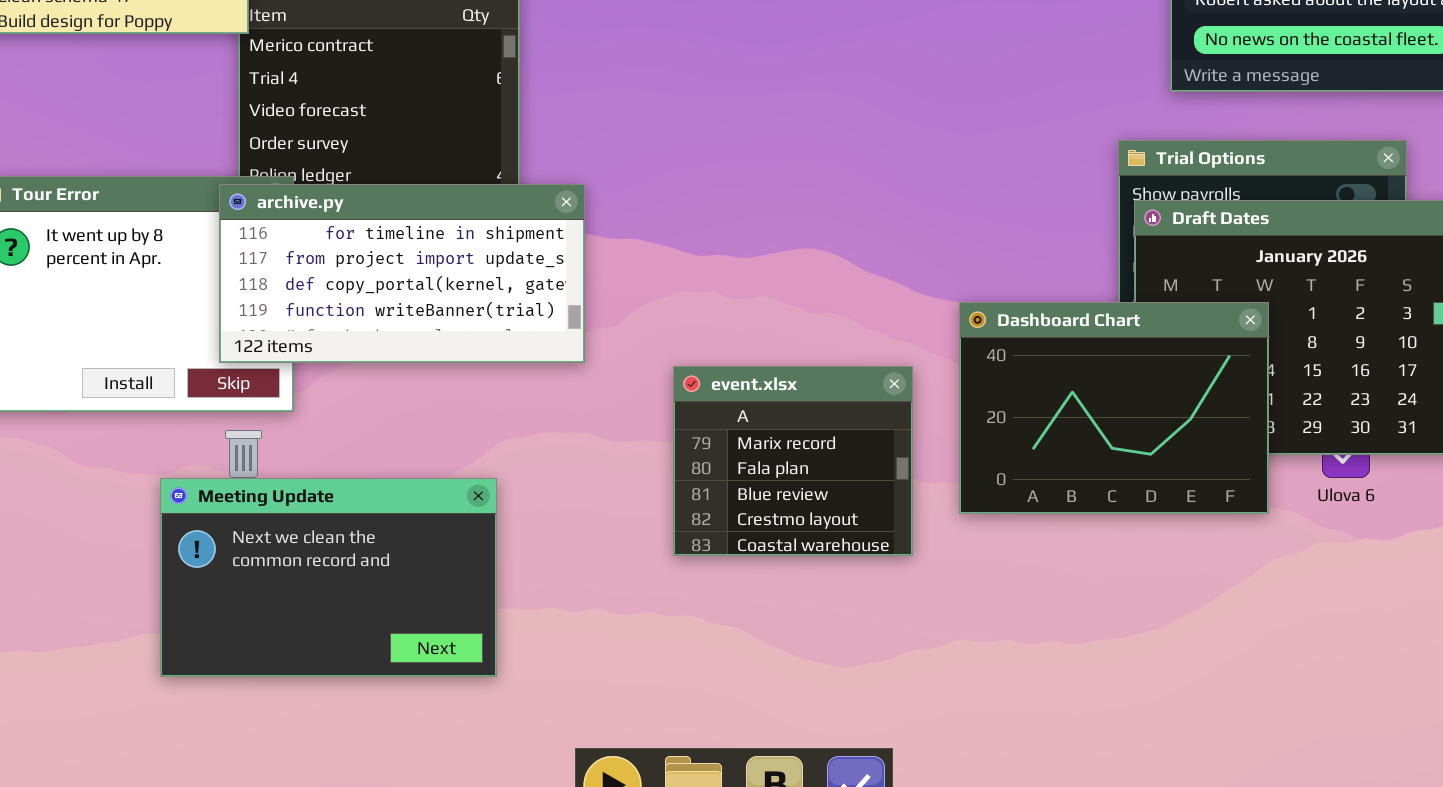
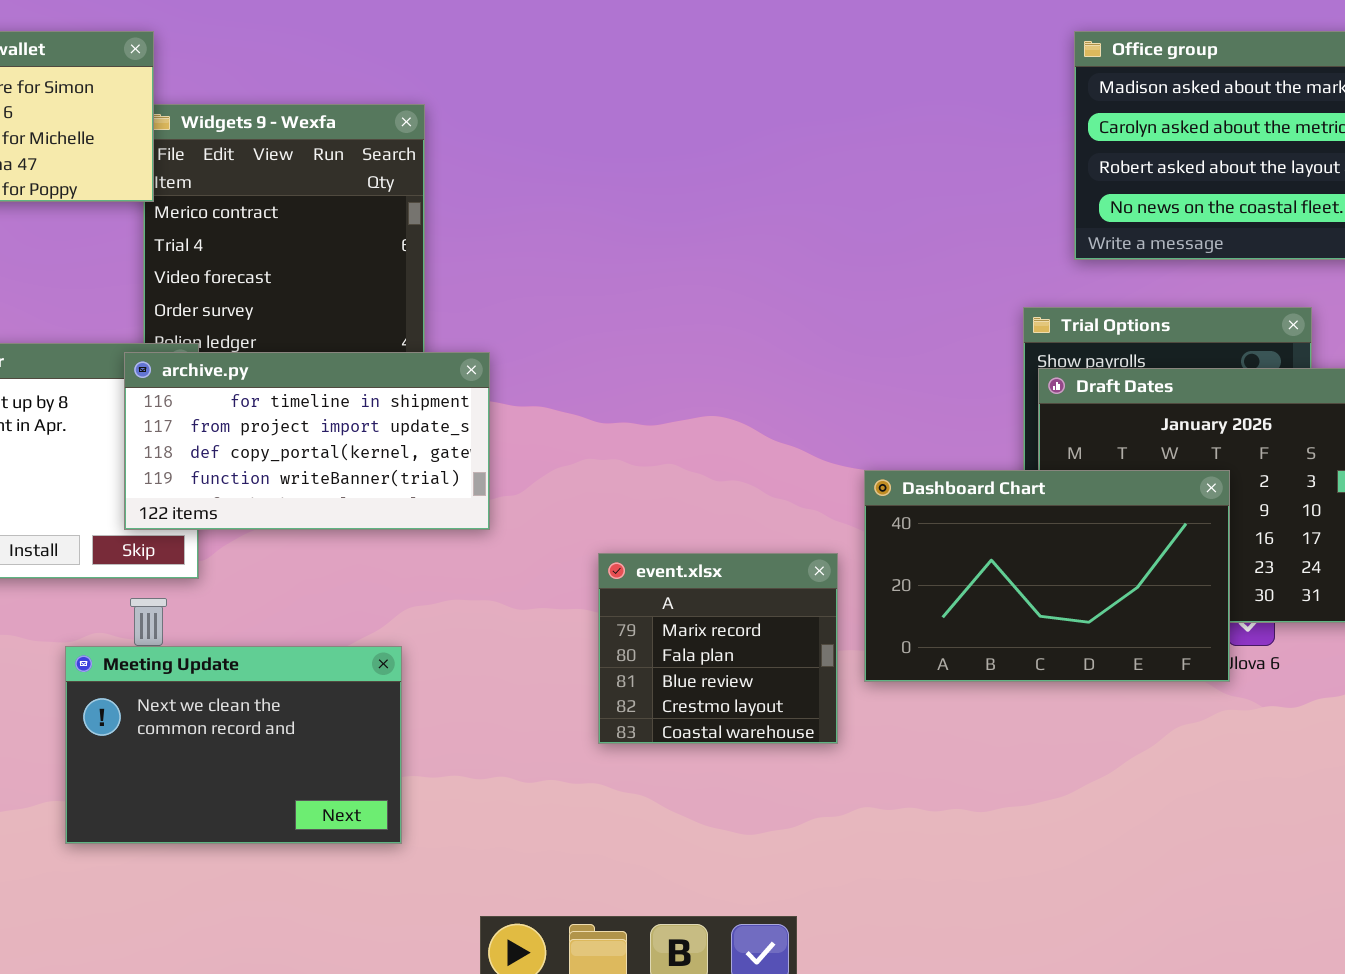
Dashboard Chart: [959,302,1269,514] -> [864,470,1230,682], resized
event.xlsx: [673,366,913,556] -> [598,553,838,744], moved

